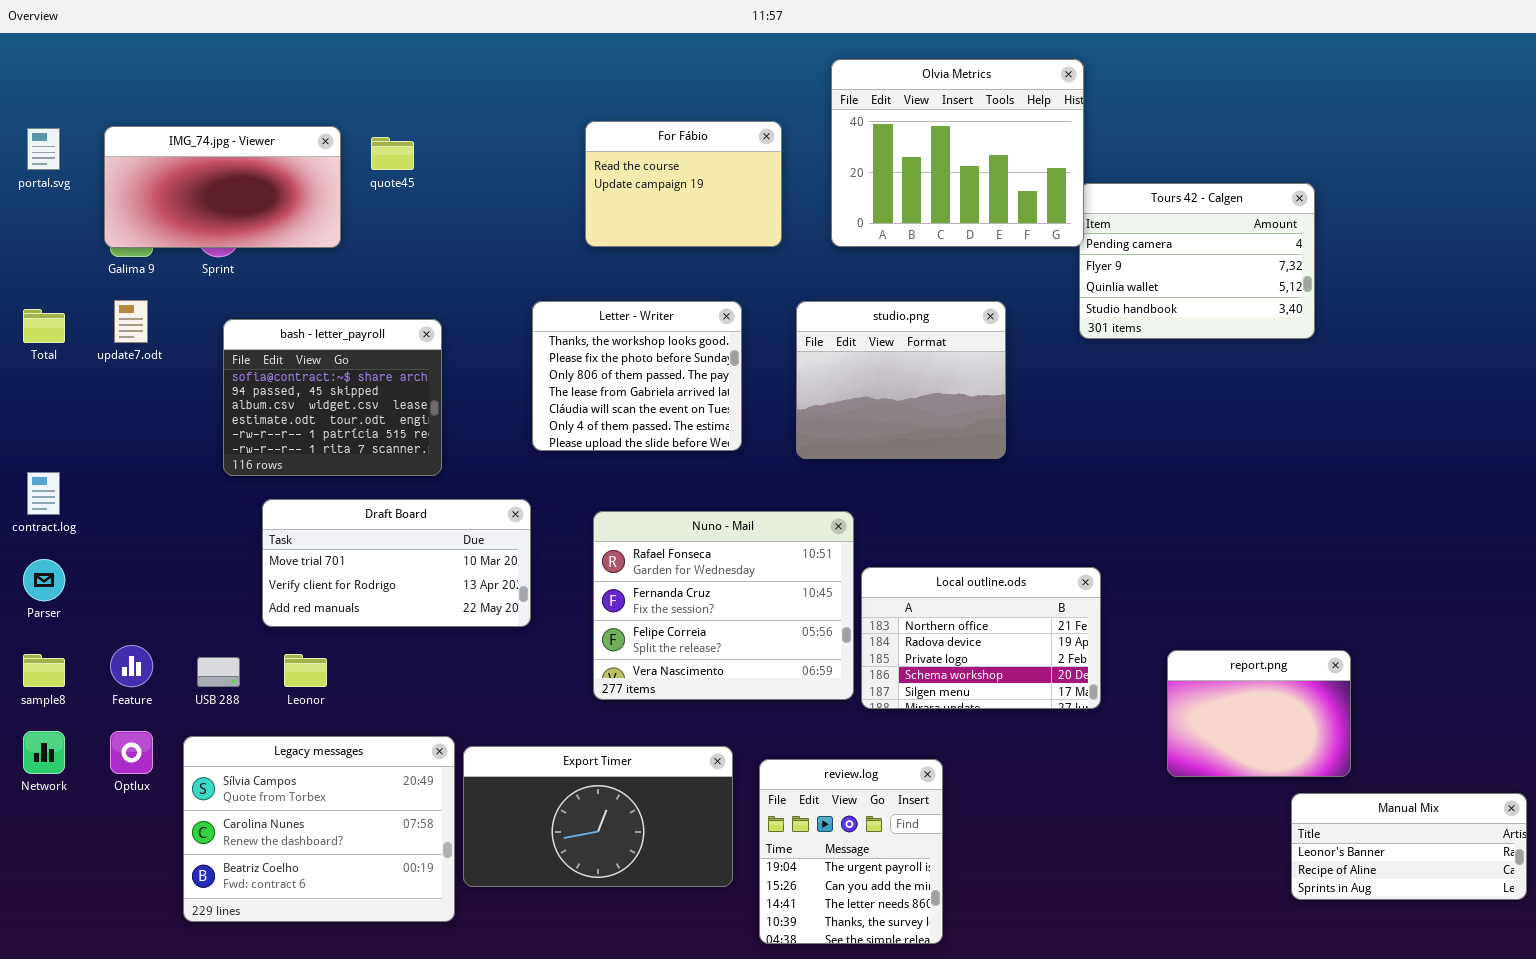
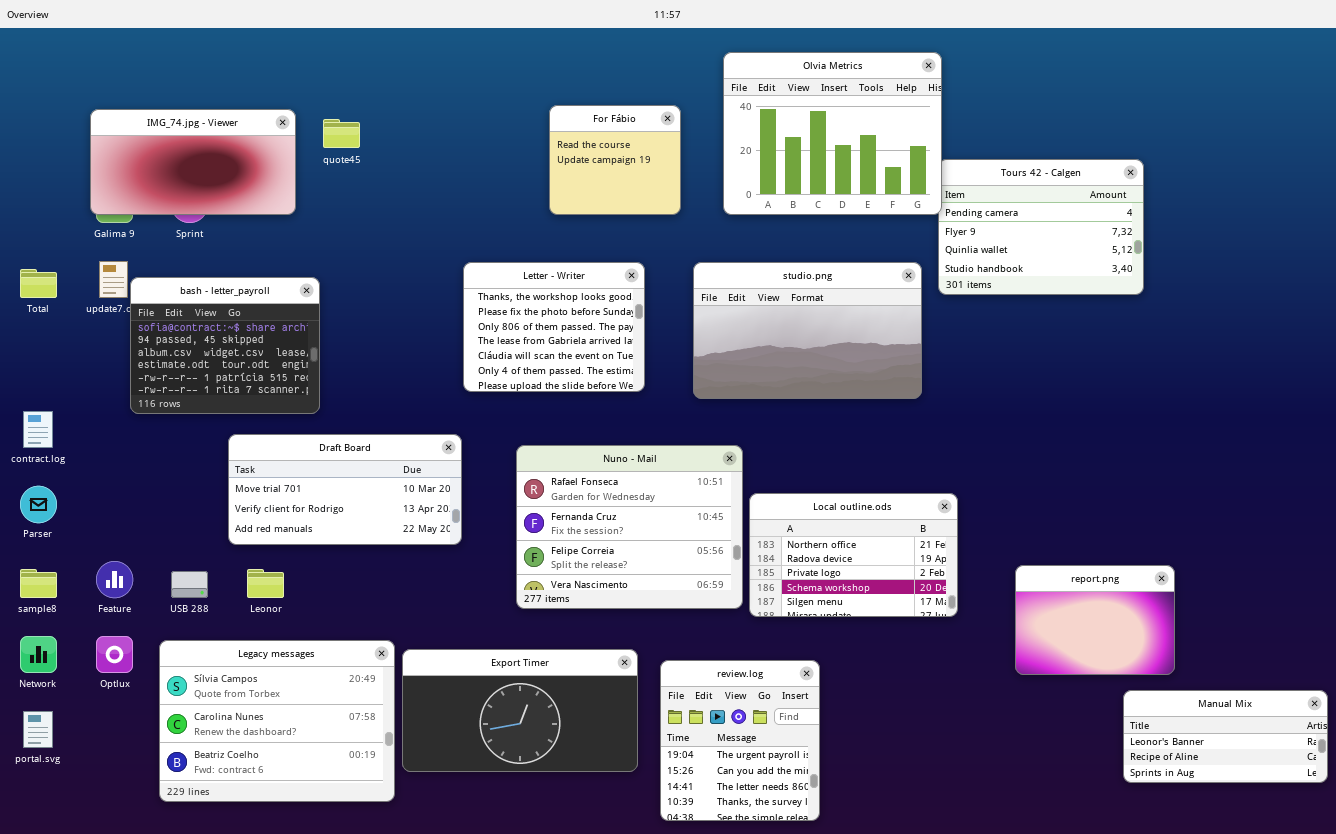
For Fábio: [585,121,782,247] -> [549,105,681,215], resized
portal.svg: [27,128,60,170] -> [23,711,53,748], moved
studio.png: [796,301,1006,459] -> [693,262,922,399], resized
bash - letter_payroll: [223,319,442,476] -> [130,277,320,414], moved

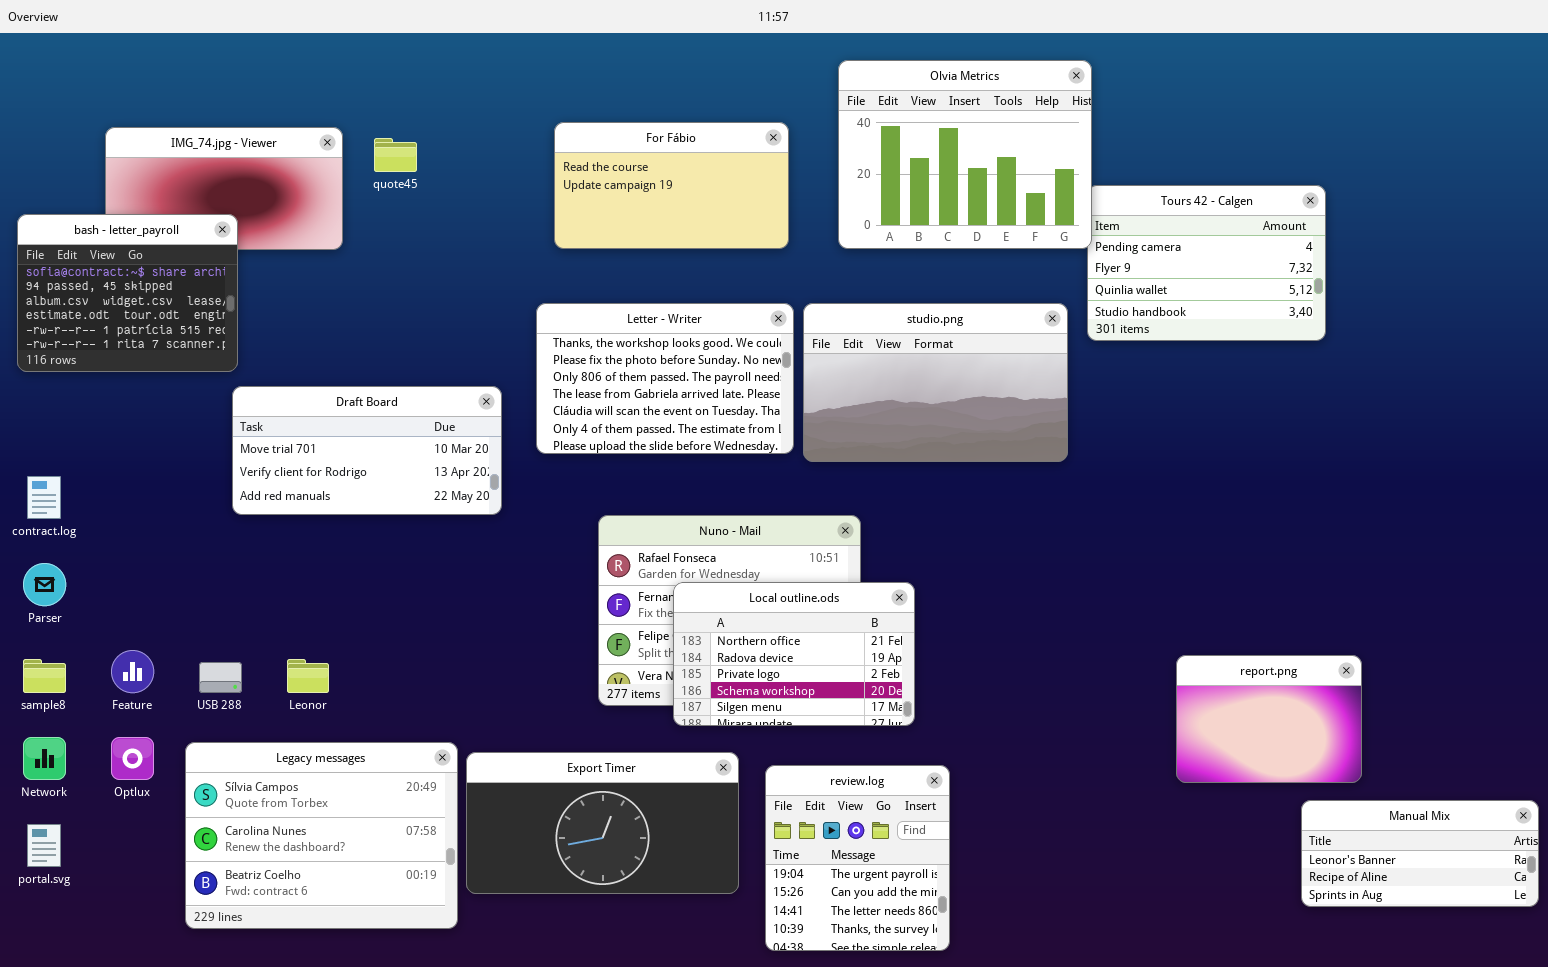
For Fábio: [549,105,681,215] -> [554,122,789,249], resized
Letter - Writer: [463,262,645,392] -> [536,303,794,454], resized
bash - letter_payroll: [130,277,320,414] -> [17,214,238,372], moved
Draft Board: [228,434,462,545] -> [232,386,502,515], moved
Local outline.ods: [749,493,958,617] -> [673,582,915,726], moved

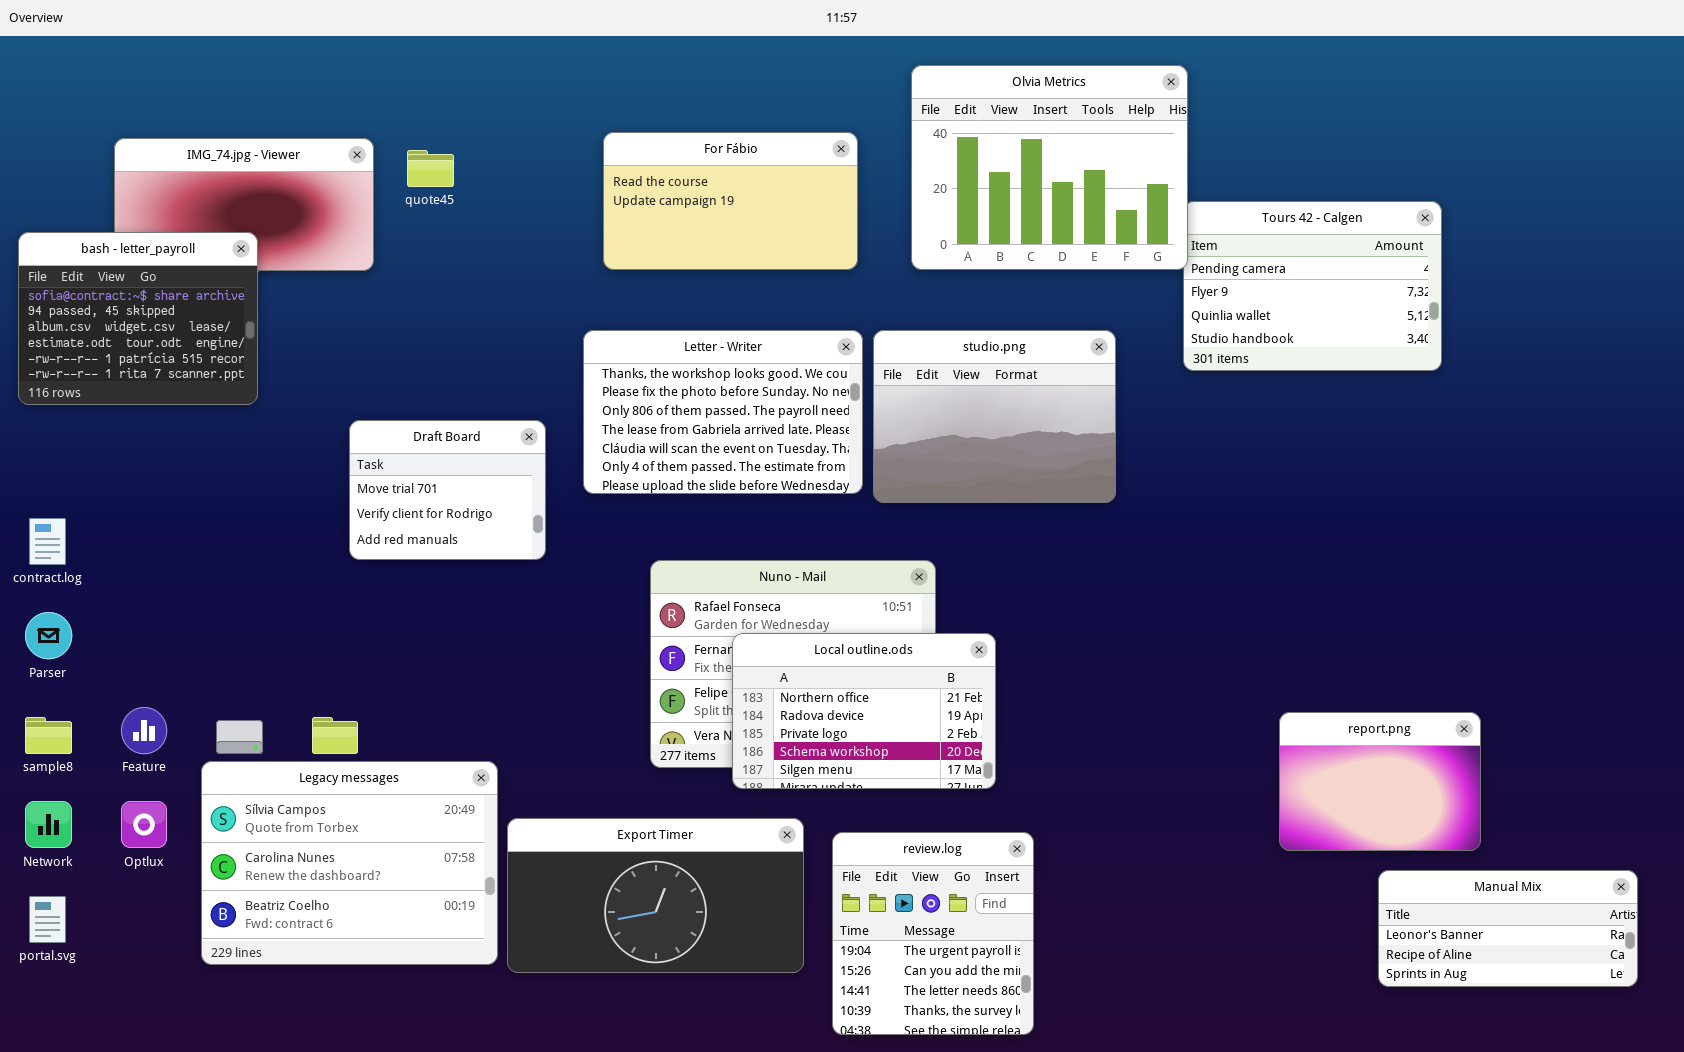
studio.png: [803,303,1068,462] -> [873,330,1116,503], resized
Draft Board: [232,386,502,515] -> [349,420,546,560], resized
Legacy messages: [185,742,458,929] -> [201,761,498,965], moved
Manual Mix: [1301,800,1539,907] -> [1378,870,1638,987], moved

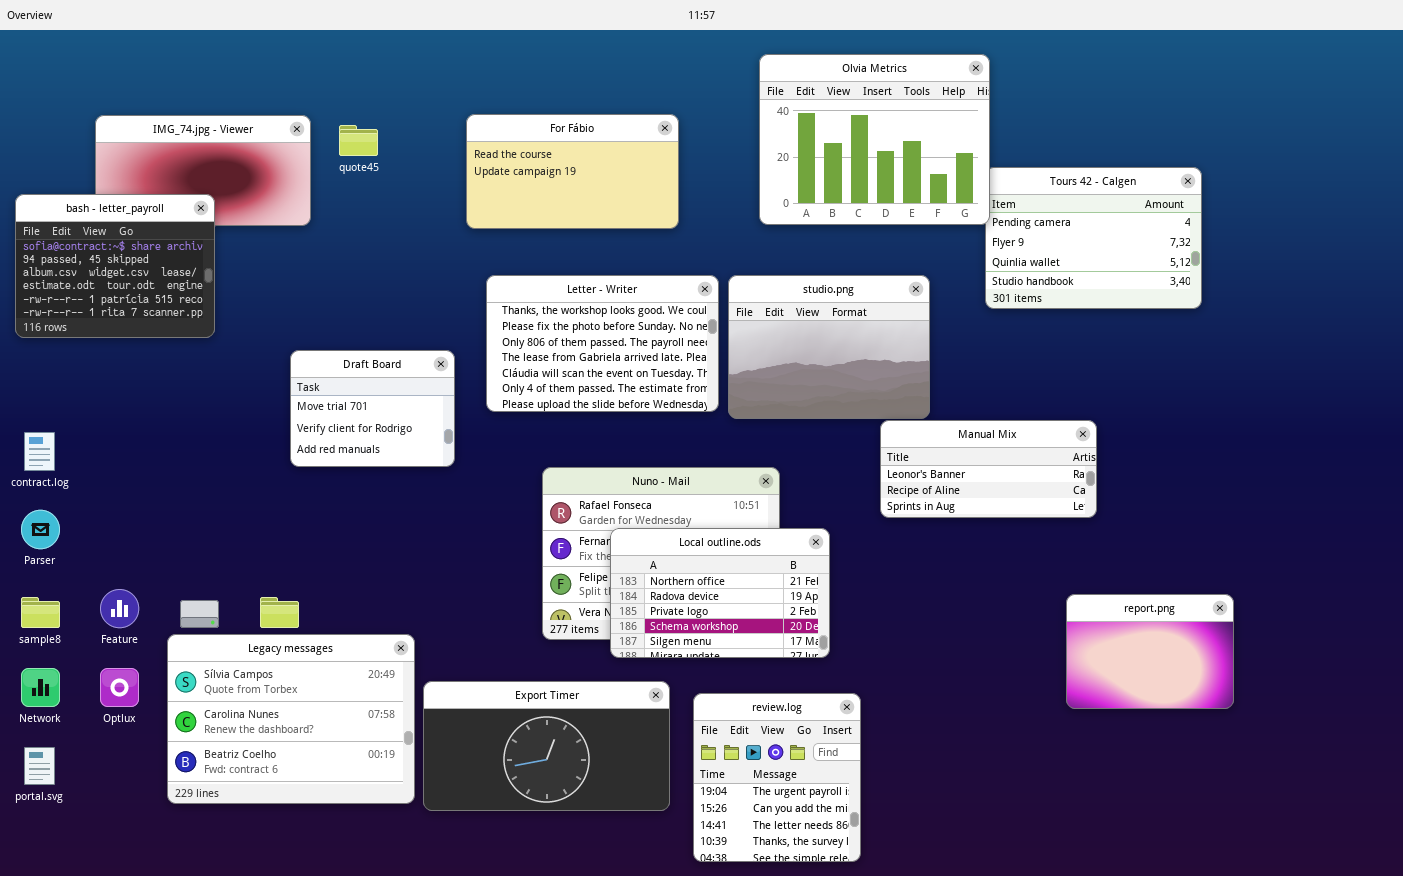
For Fábio: [603,132,858,270] -> [466,114,679,229], moved
Manual Mix: [1378,870,1638,987] -> [880,420,1097,518], moved

